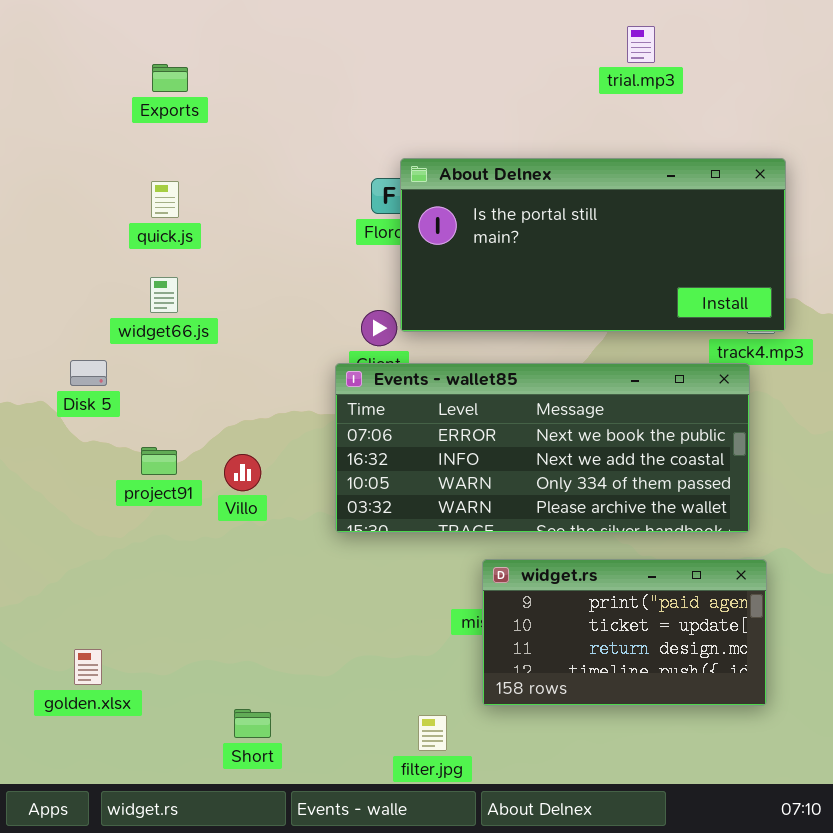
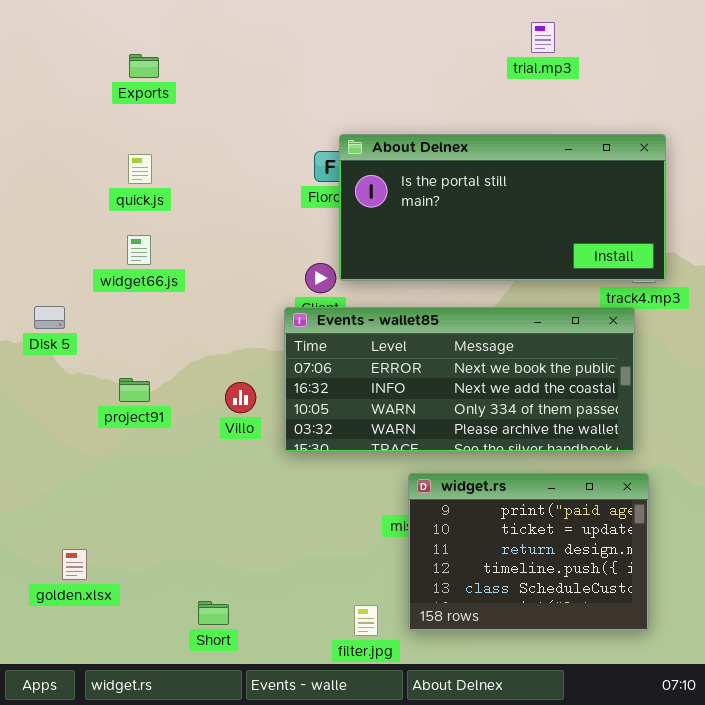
Disk 5: [70,360,107,386] -> [34,306,65,329], moved
Villo: [224,454,261,491] -> [225,382,256,413], moved
widget.rs: [482,559,767,706] -> [408,473,649,631], resized

